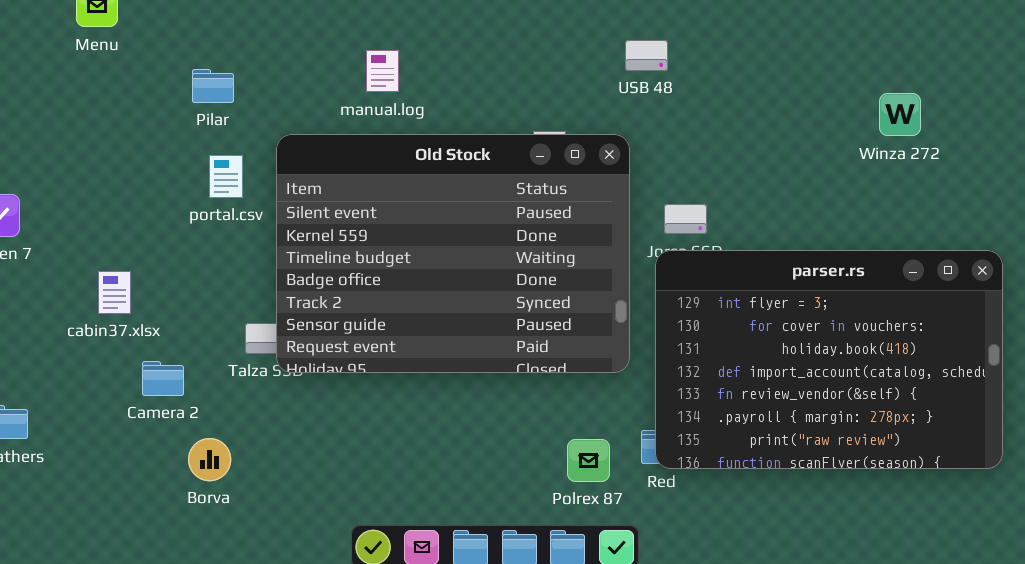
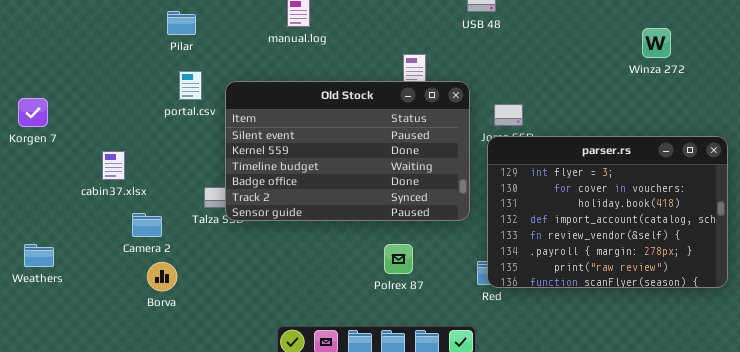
Old Stock: [276,134,630,373] -> [225,81,470,221], resized
Borva: [188,438,231,481] -> [147,262,177,291], moved
Polrex 87: [567,439,610,482] -> [384,244,413,274], moved

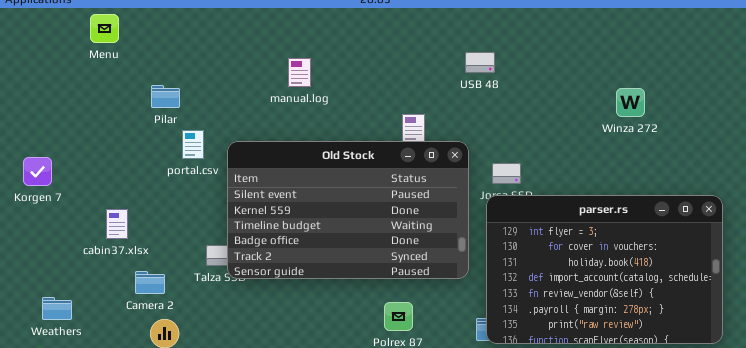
Pilar: [167,11,196,35] -> [151,85,180,108], moved
Winza 272: [642,28,671,58] -> [616,88,645,117], moved
Weathers: [24,244,54,267] -> [42,297,72,320], moved

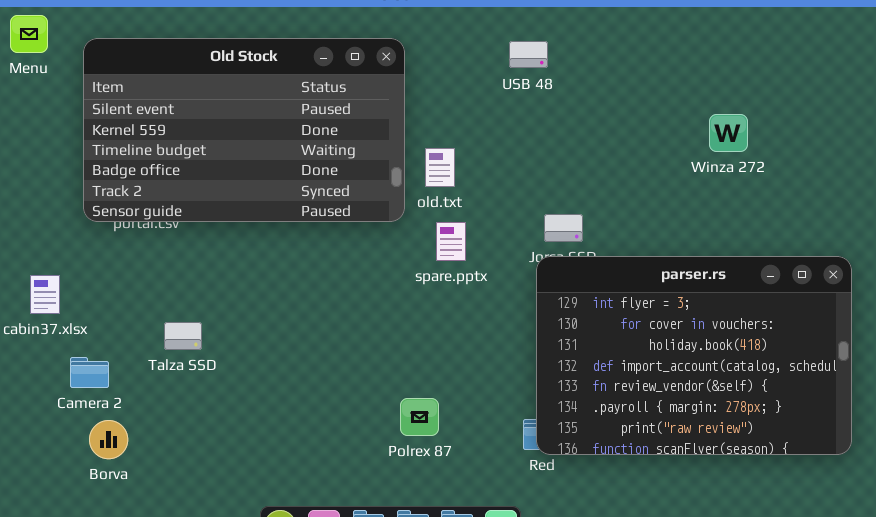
USB 48: [465,52,495,73] -> [509,41,548,68], moved
Old Stock: [227,141,469,279] -> [83,38,405,222], moved

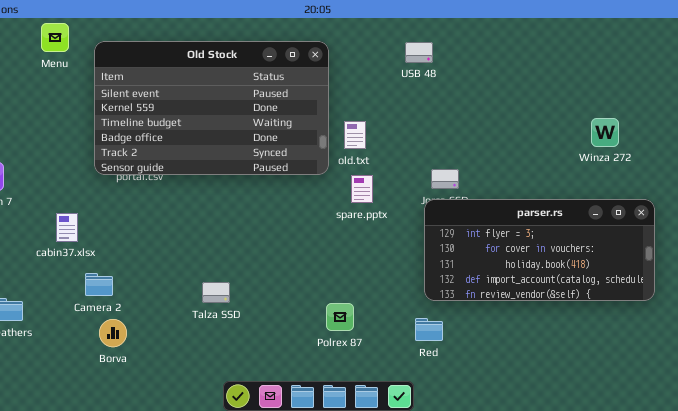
Winza 272: [709,114,748,152] -> [591,118,619,147], moved
parser.rs: [536,256,852,455] -> [424,199,655,301], resized
Talza SSD: [164,322,202,350] -> [202,282,230,303], moved

